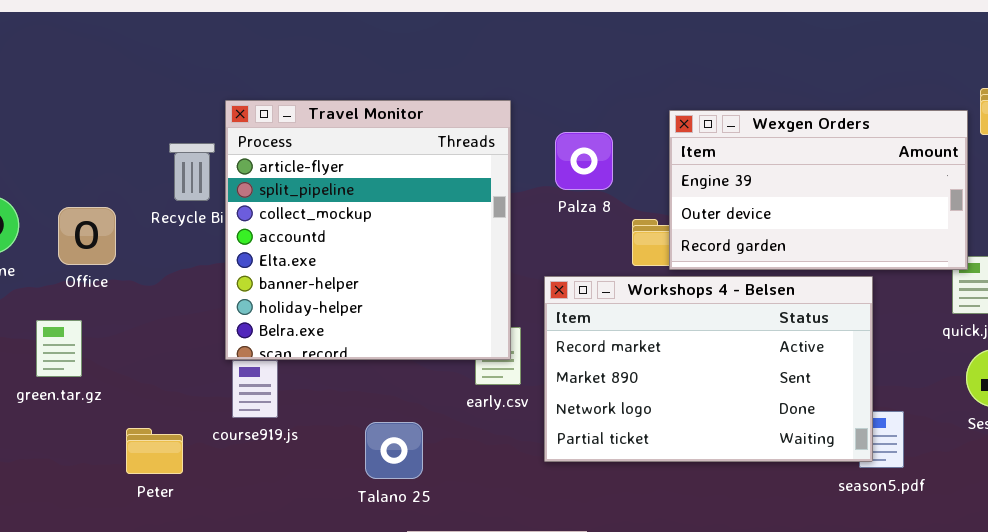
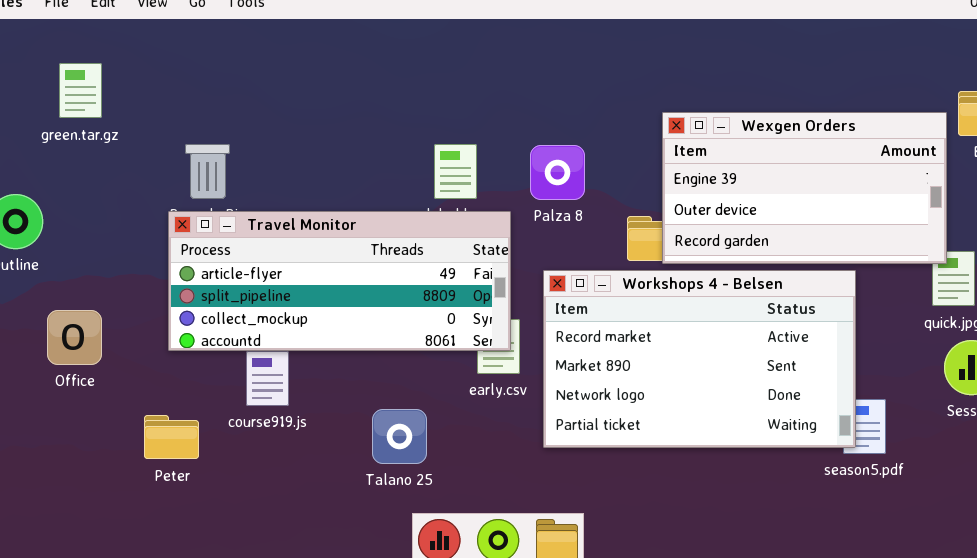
Travel Monitor: [225,100,511,360] -> [168,211,511,351], resized
Palza 8: [555,132,613,190] -> [530,145,585,200], moved
Office: [58,207,116,265] -> [47,310,102,365], moved
green.tar.gz: [36,320,82,377] -> [59,63,102,118], moved

